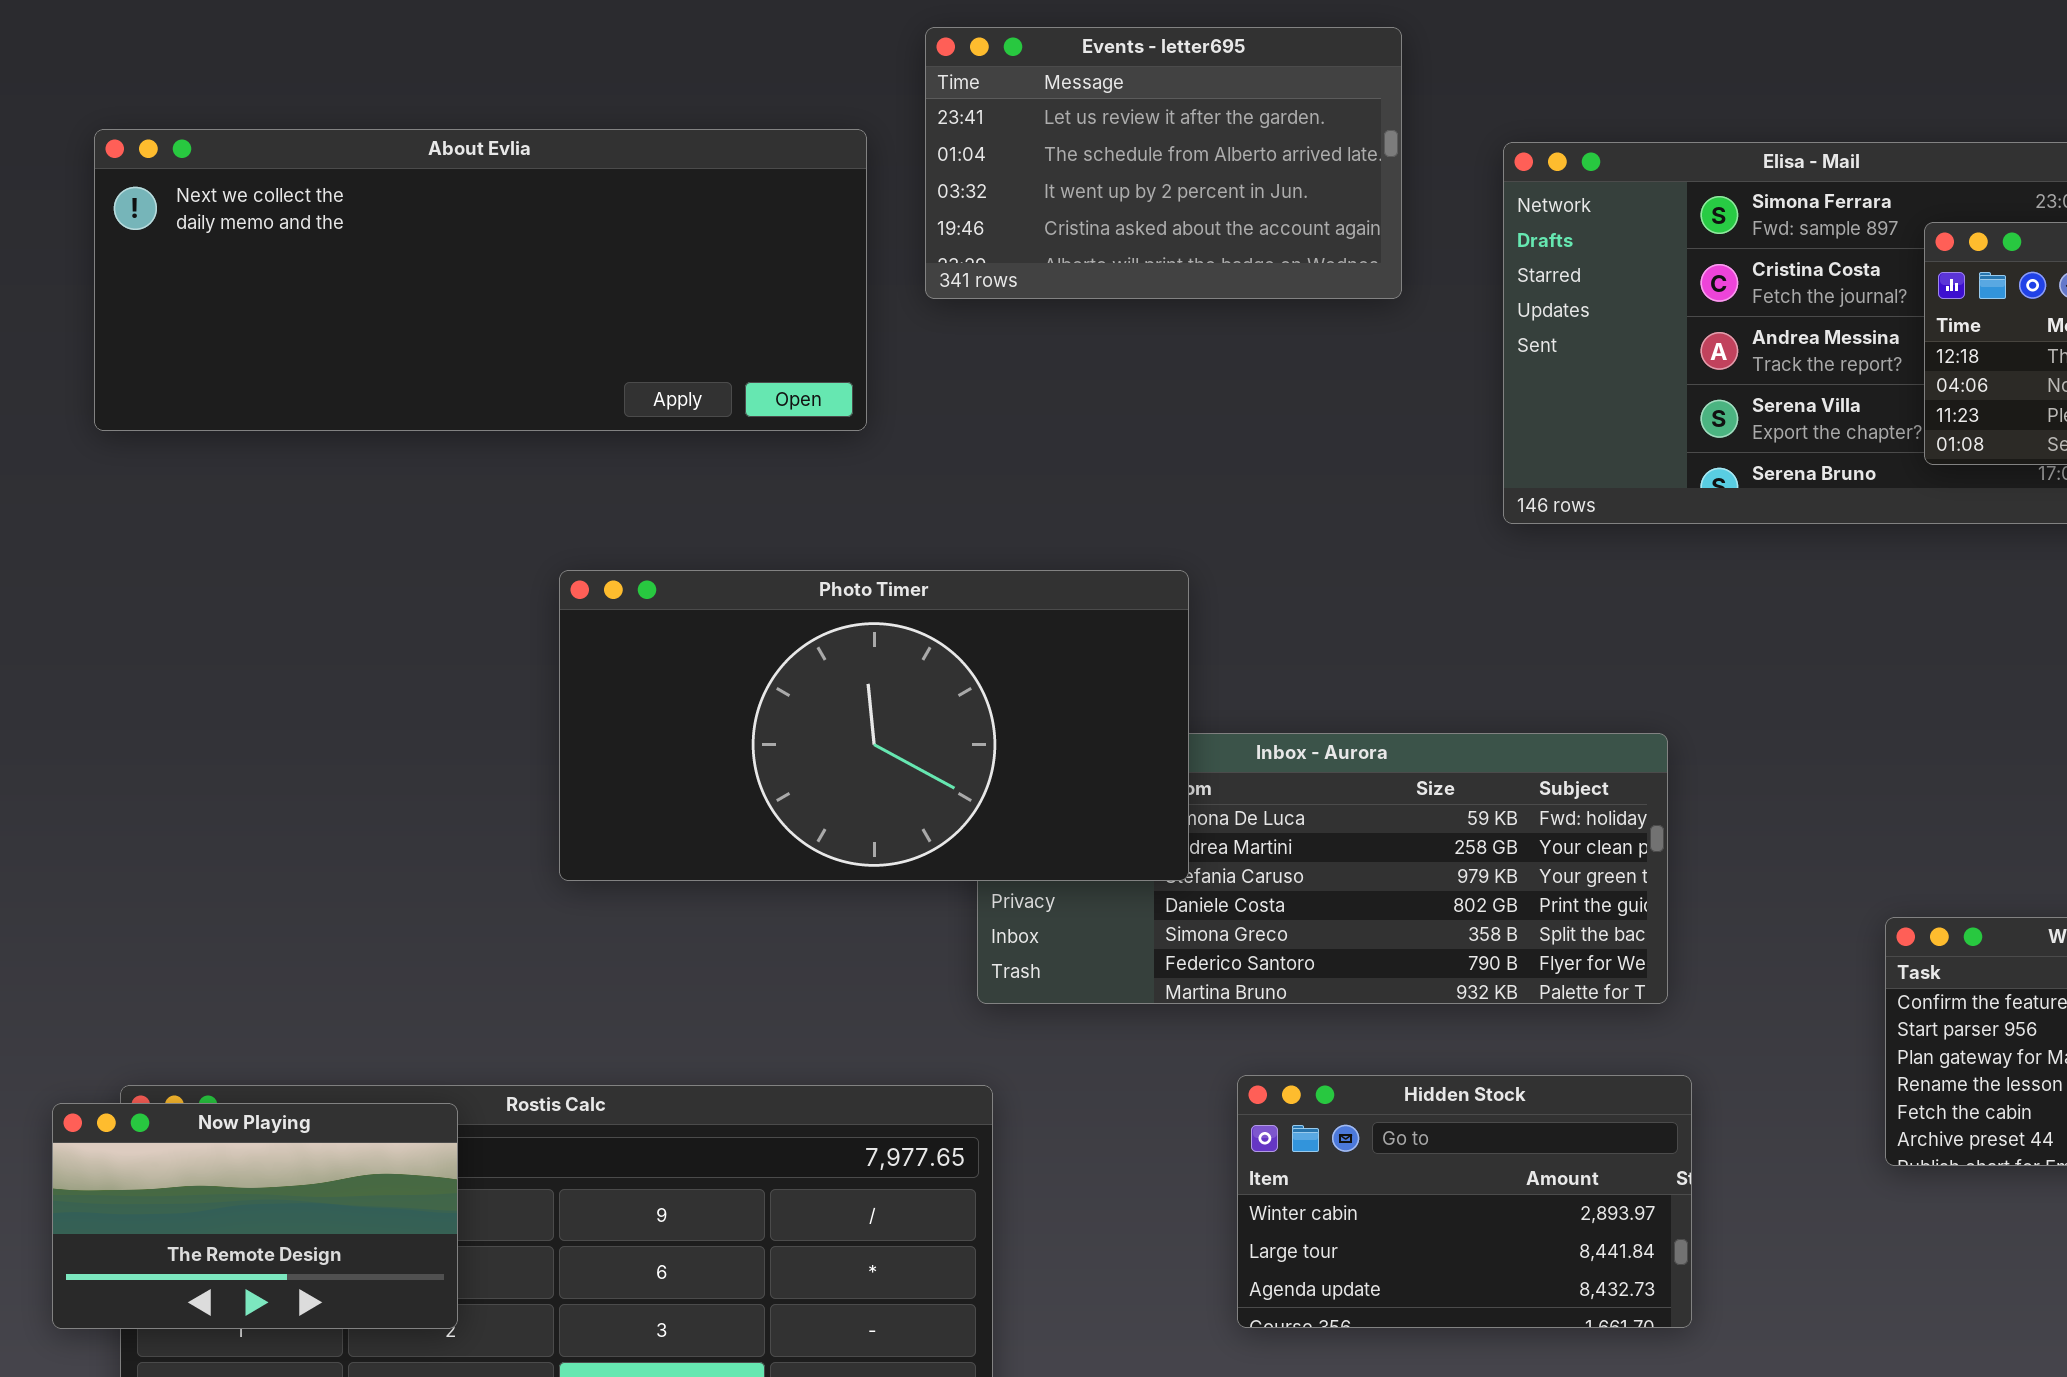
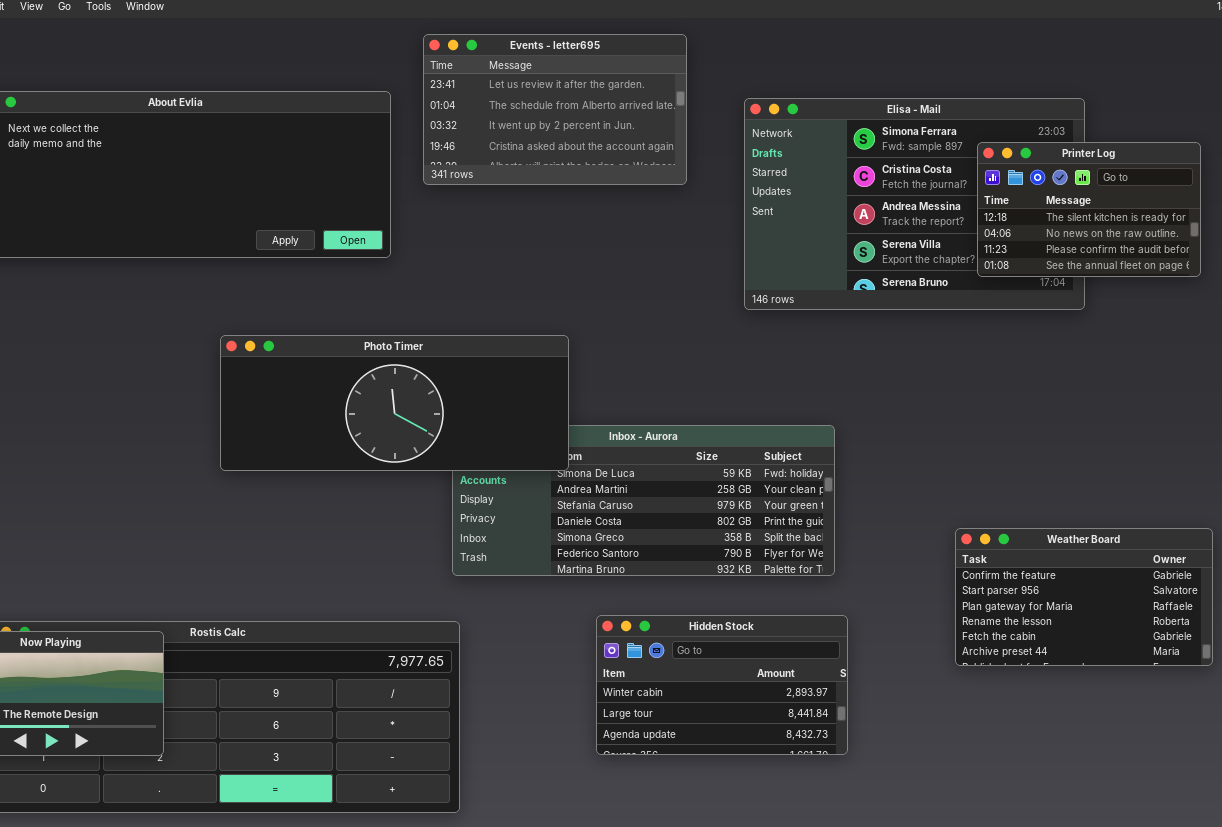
Photo Timer: [559,570,1189,881] -> [220,335,569,471], resized

